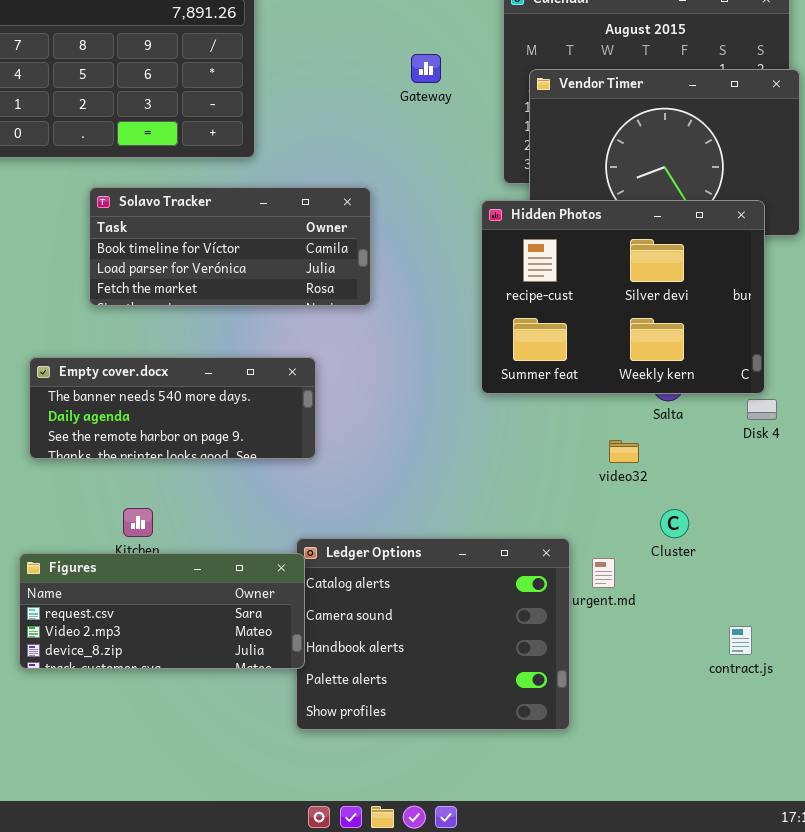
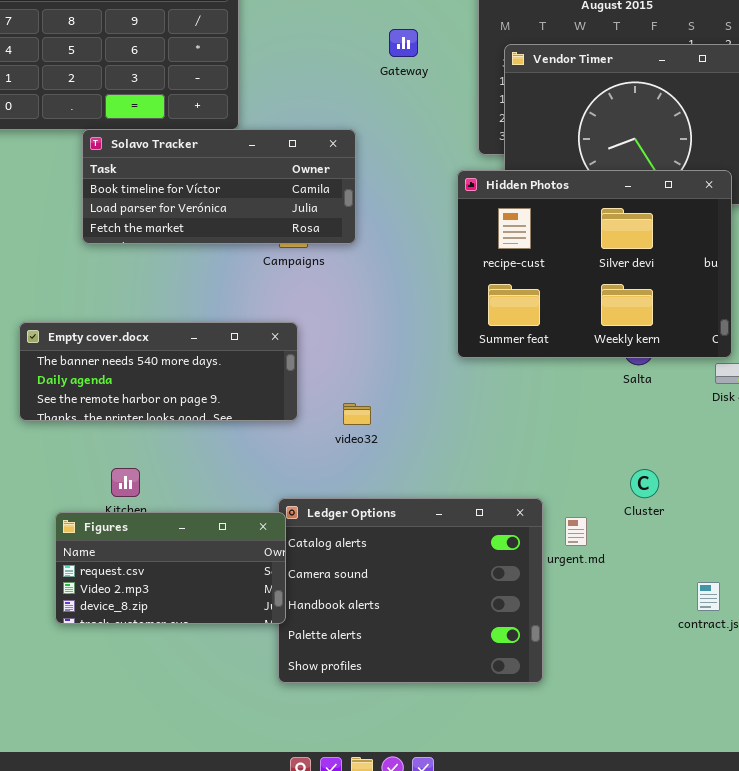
Solavo Tracker: [89,187,371,306] -> [82,129,356,244], moved
video32: [609,440,639,463] -> [343,403,371,425], moved
Figures: [19,553,305,669] -> [55,512,286,624], resized

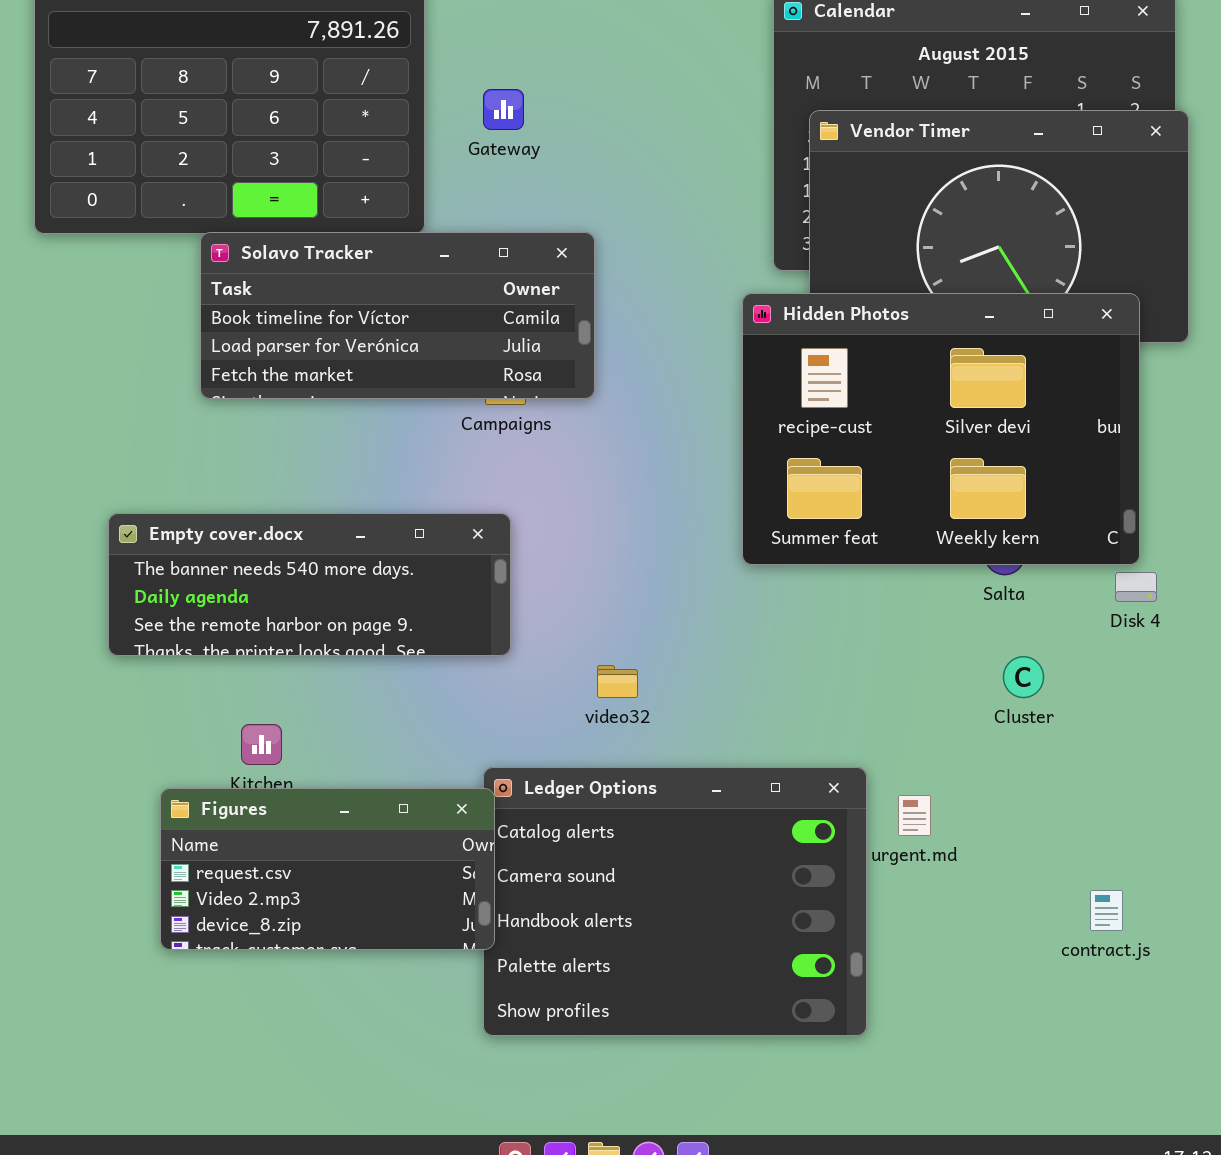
Gateway: [389,29,418,57] -> [483,89,524,130], moved
video32: [343,403,371,425] -> [597,665,638,698], moved
Cluster: [630,469,659,498] -> [1003,656,1044,698], moved

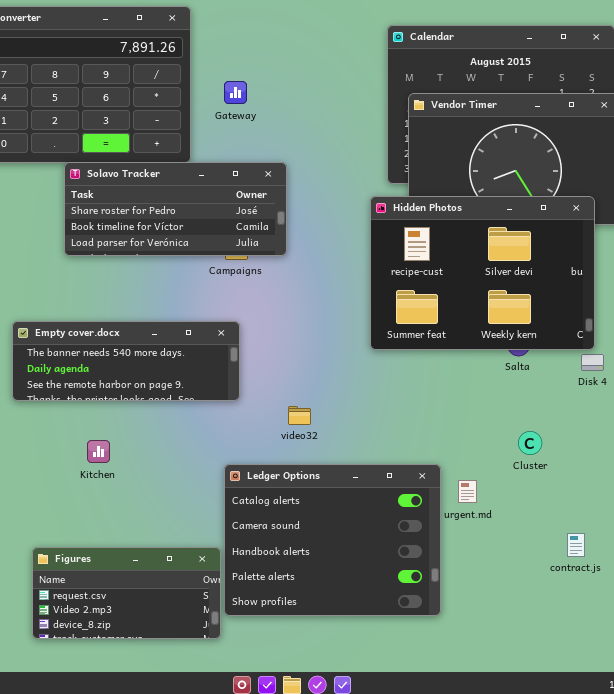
Solavo Tracker: [200,232,595,399] -> [64,162,287,256], scrolled up 1 row
Cluster: [1003,656,1044,698] -> [518,431,542,455], moved
Figures: [160,788,495,950] -> [32,547,221,639], moved

